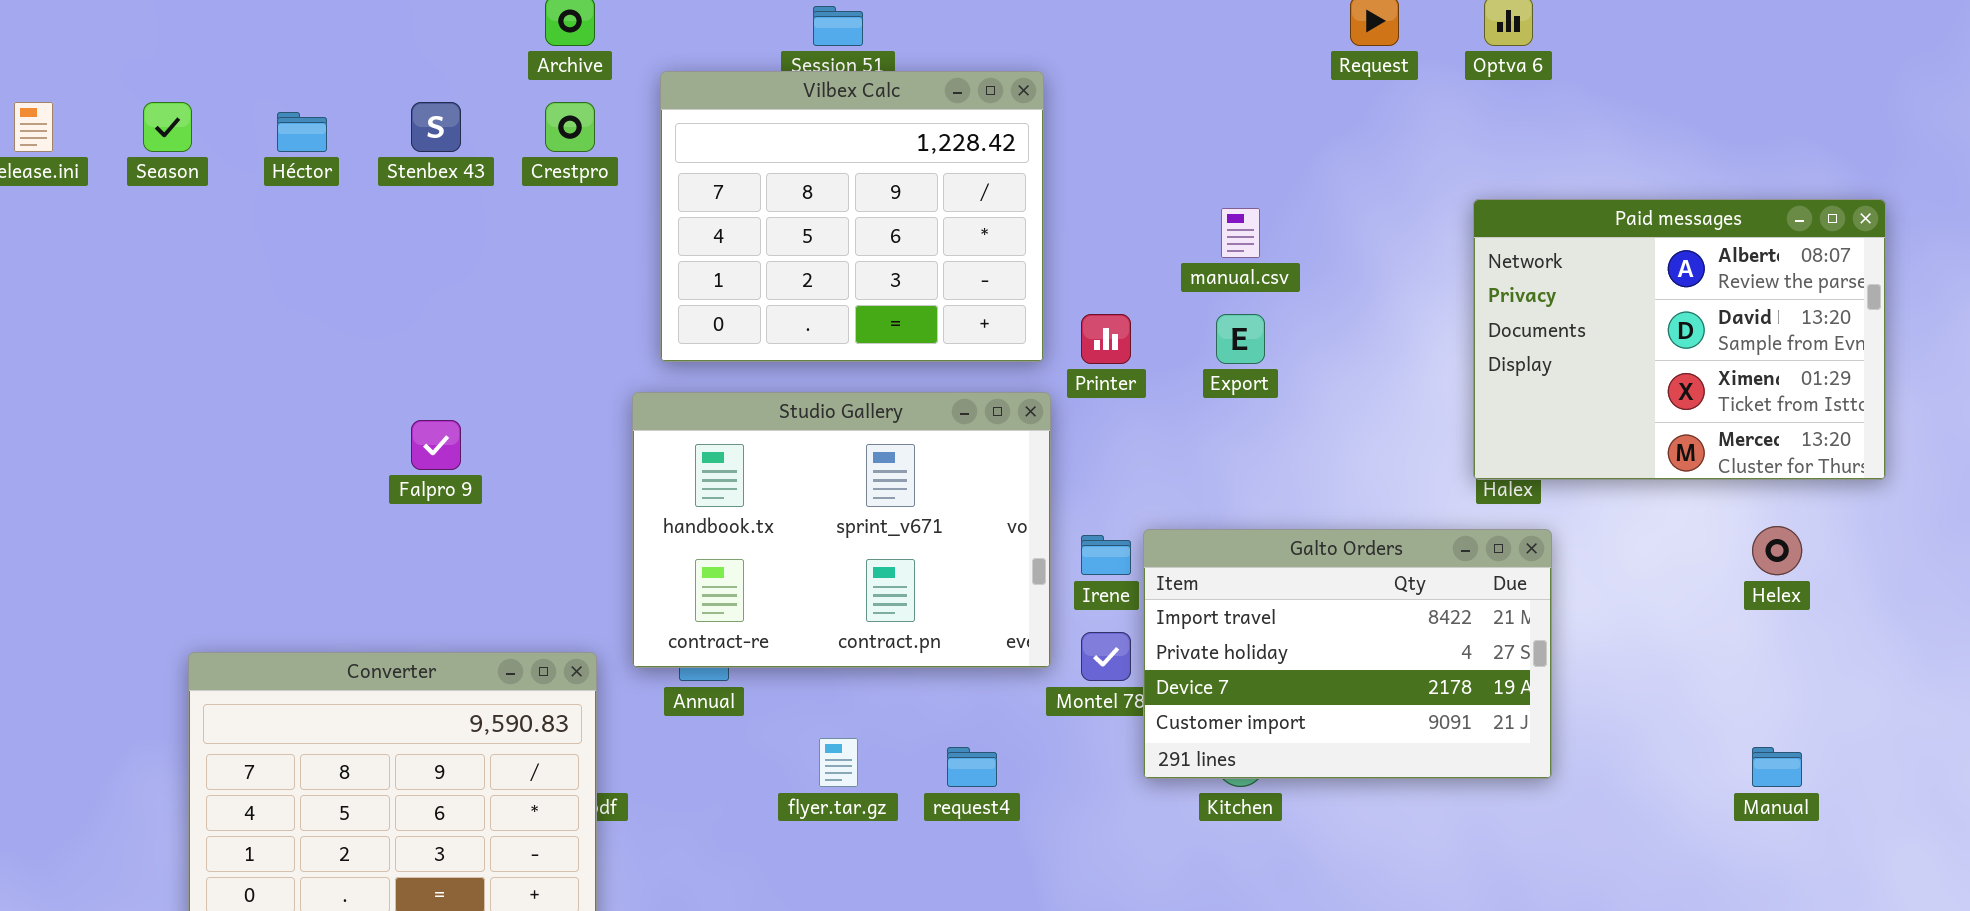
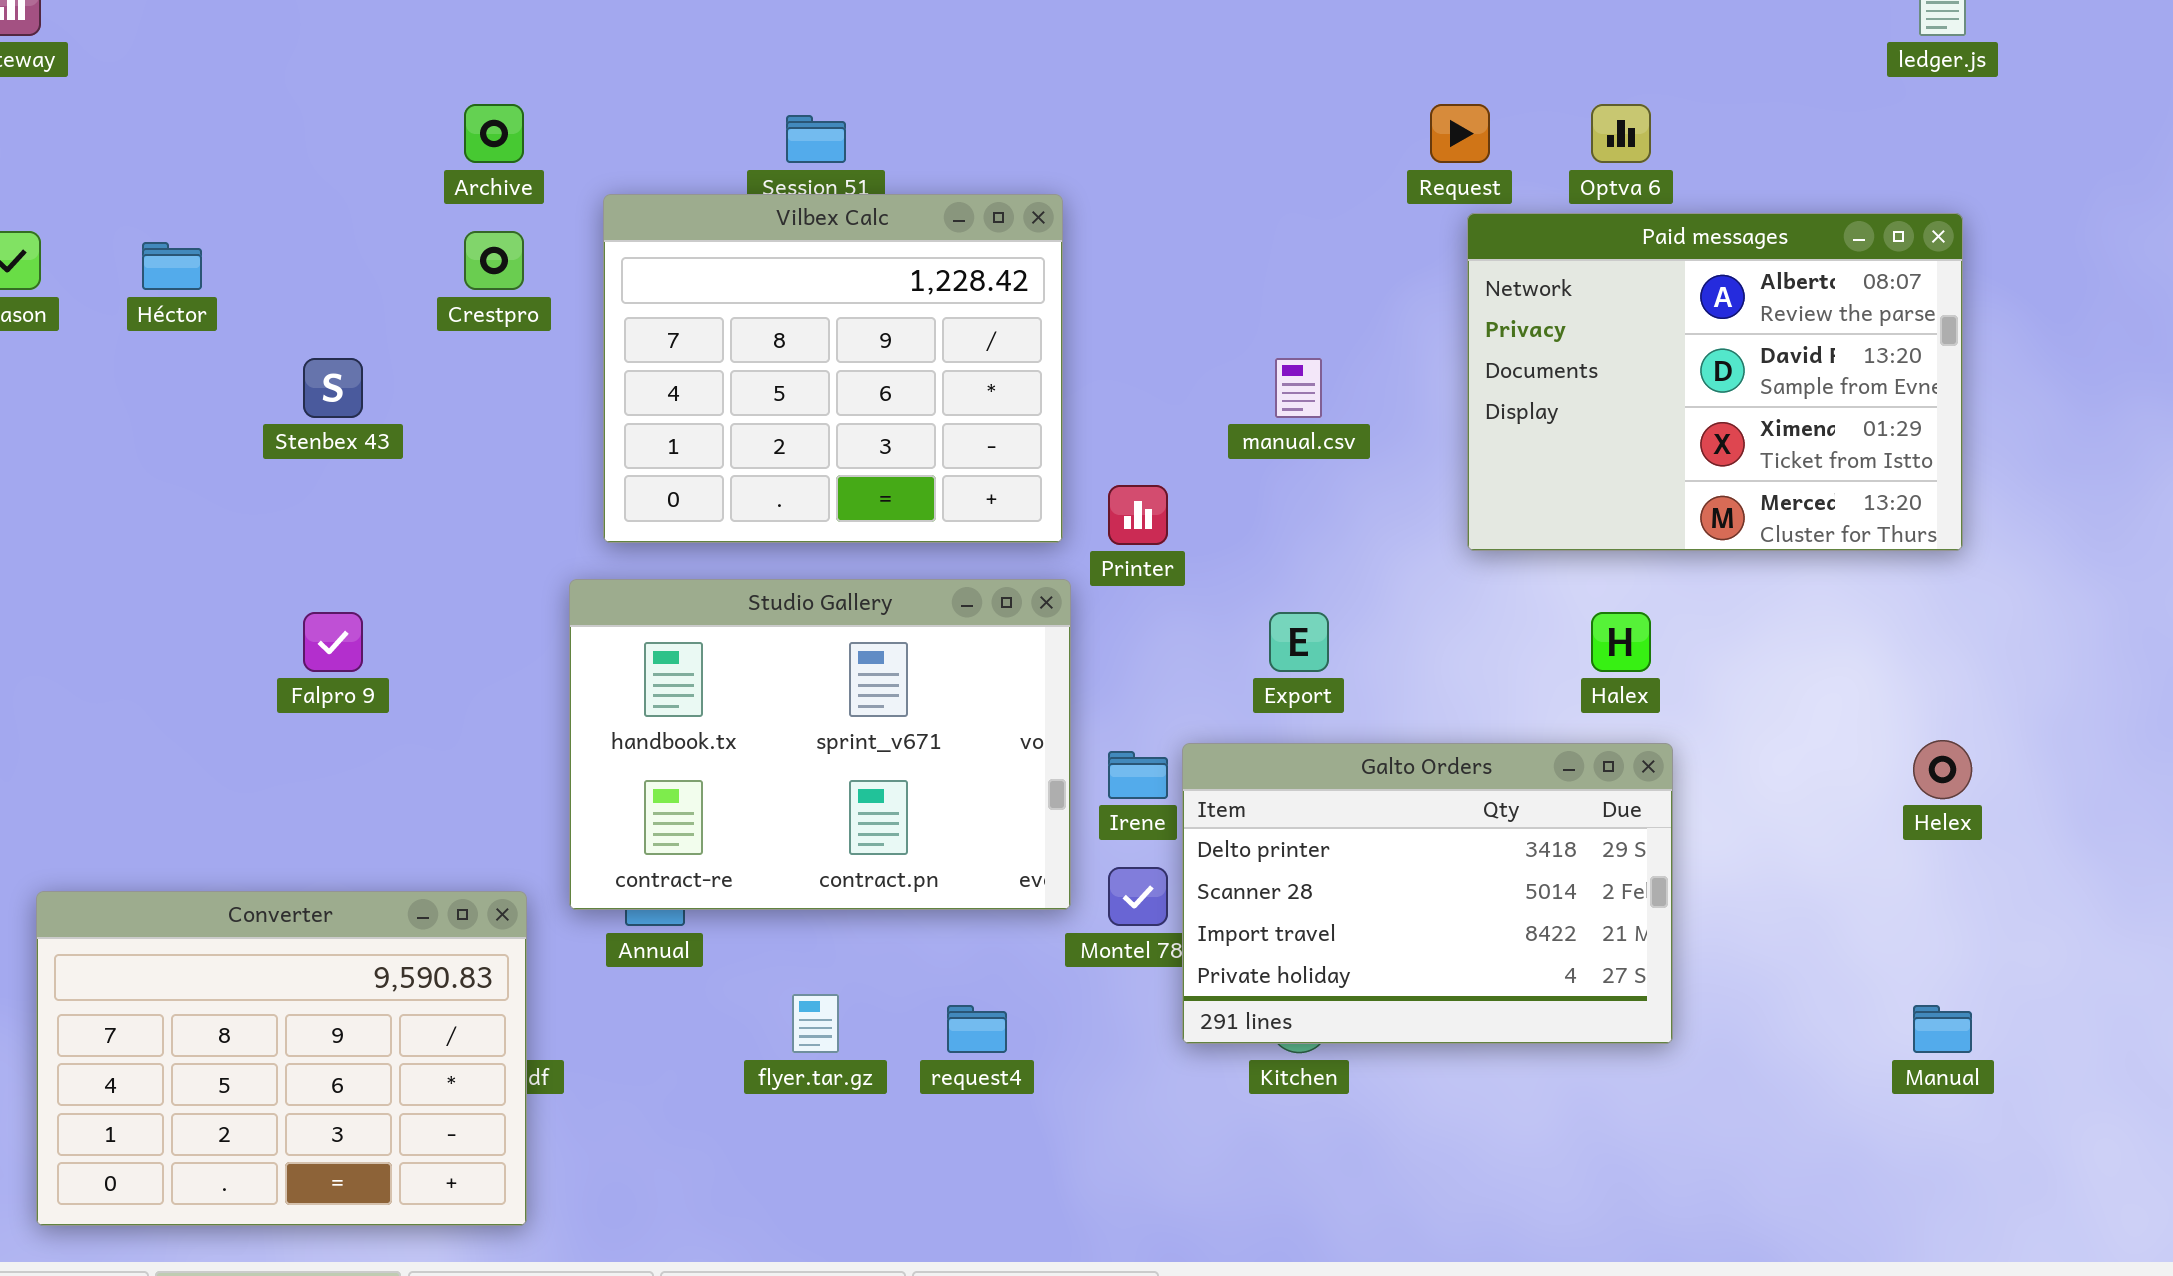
Stenbex 43: [411,102,461,152] -> [303,358,363,418], moved
Paid messages: [1473,199,1886,480] -> [1467,213,1963,551], moved
Export: [1216,314,1265,364] -> [1269,612,1329,672], moved
Galto Orders: [1143,529,1552,779] -> [1182,743,1673,1044], scrolled up 2 rows

